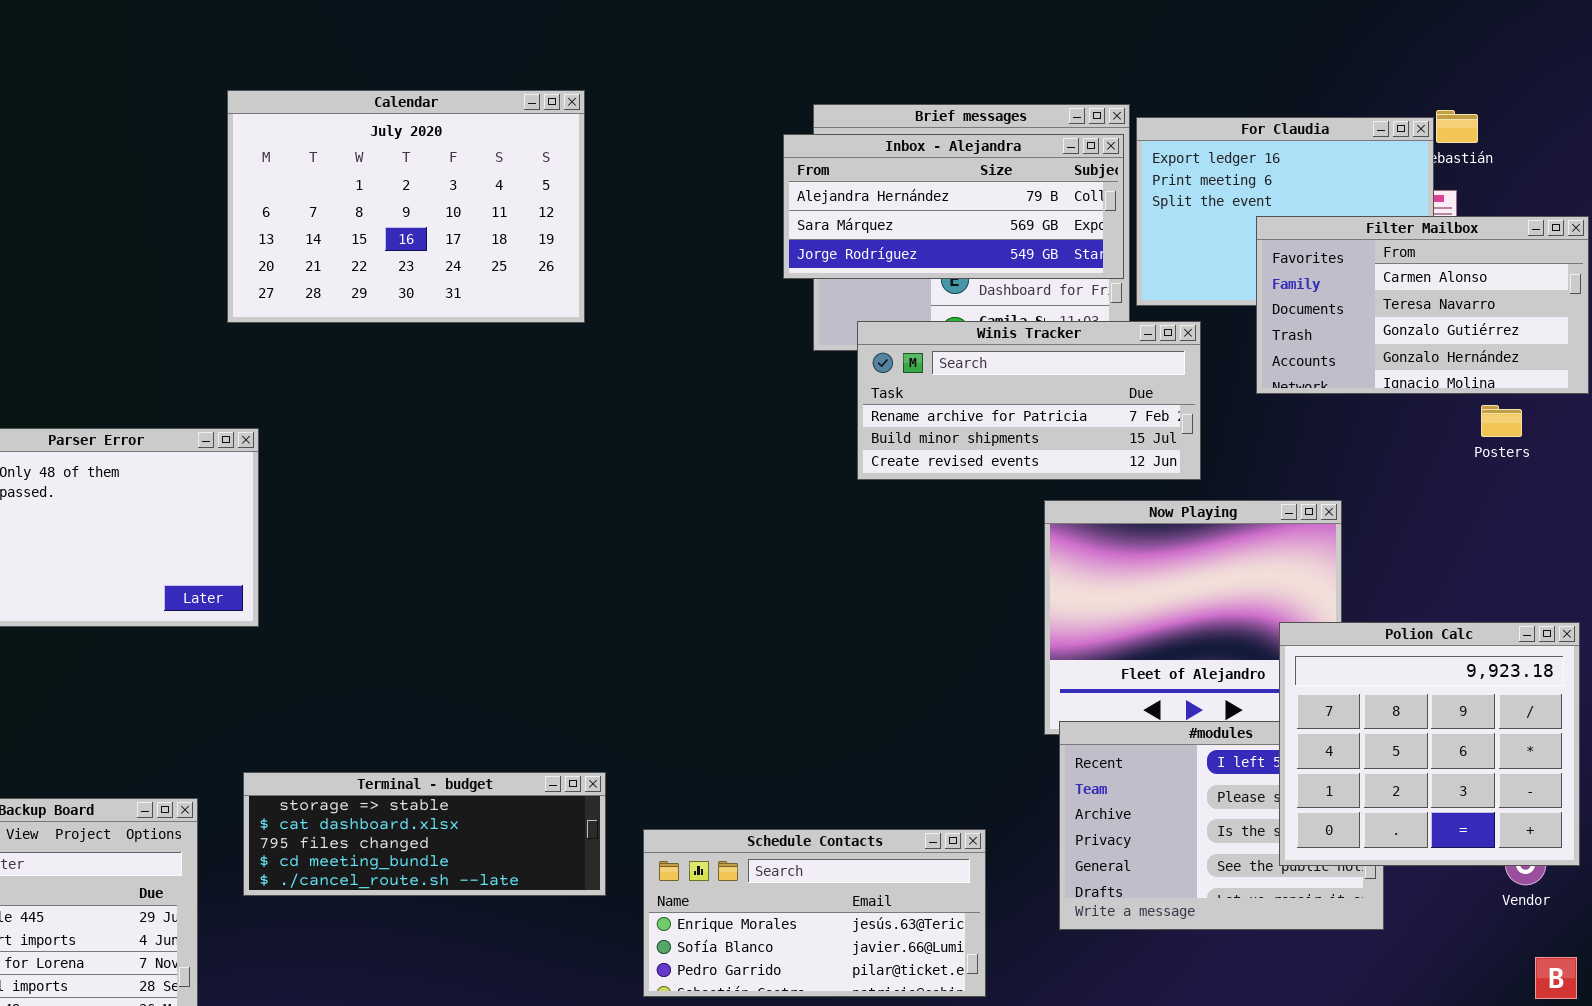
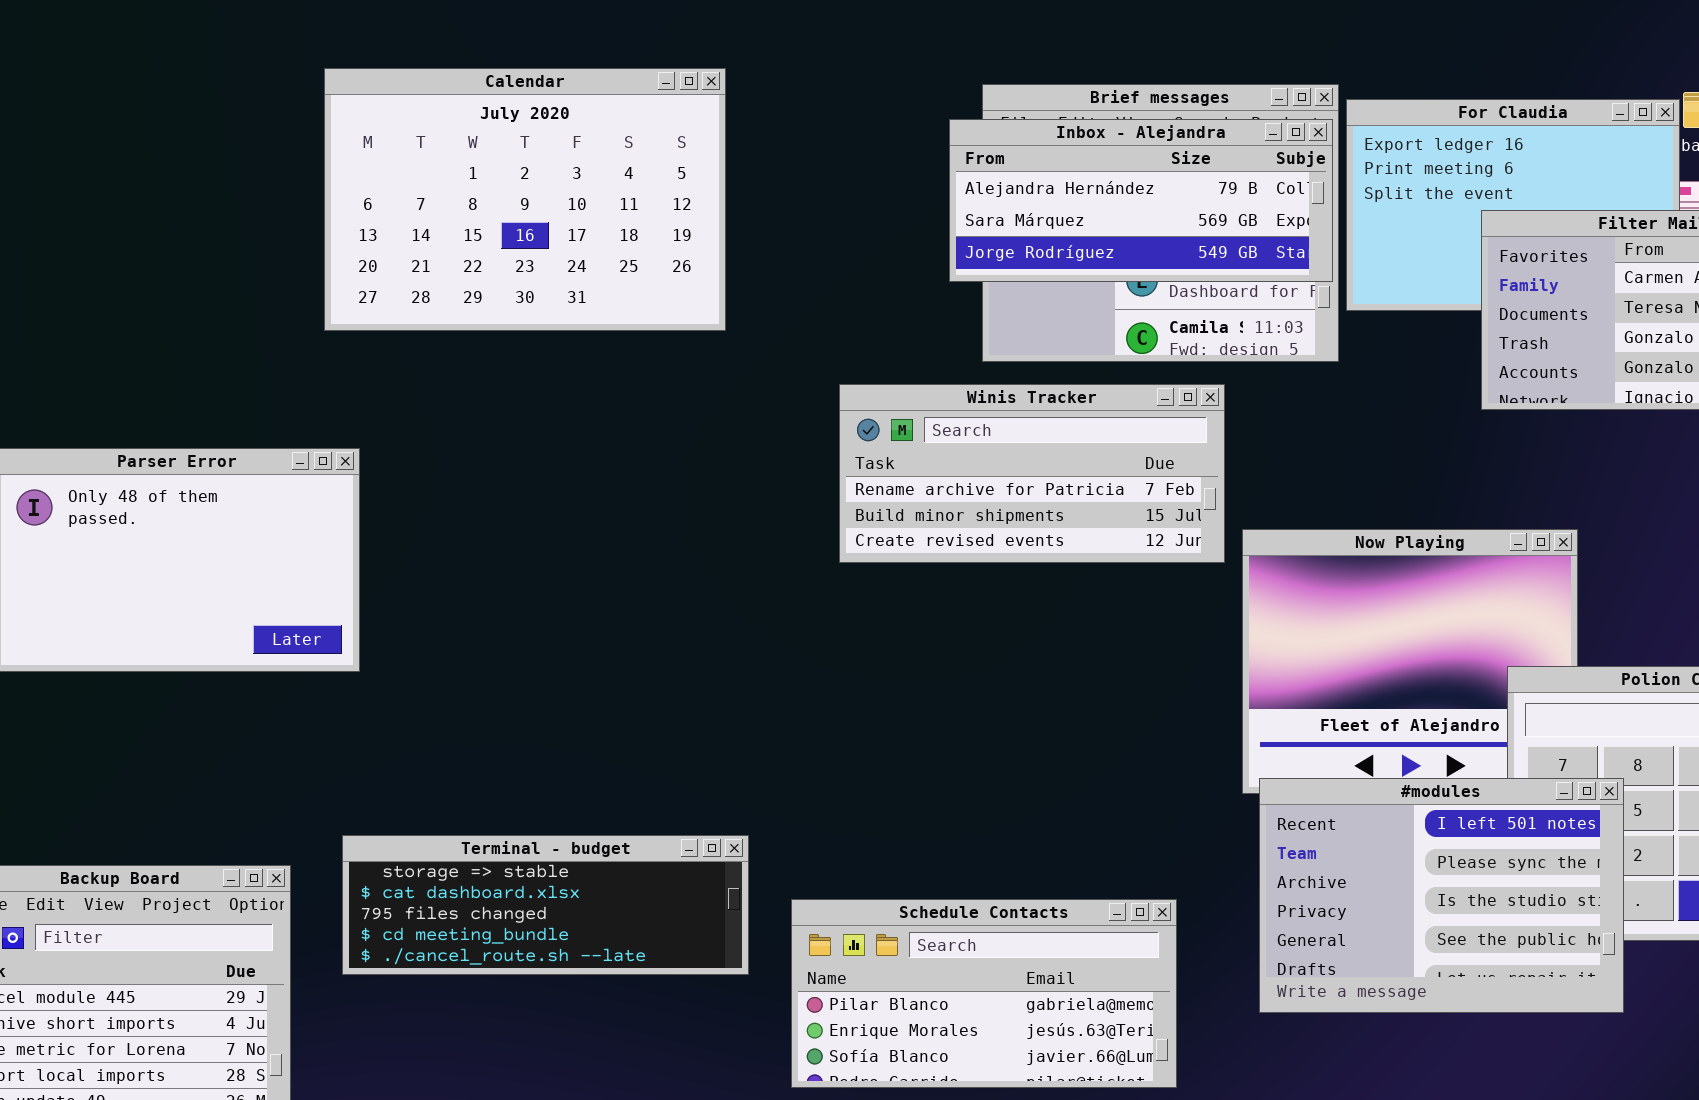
Winis Tracker: [857,321,1201,480] -> [839,384,1225,563], moved
#modules: [1059,721,1384,930] -> [1259,778,1624,1013], raised
Schedule Contacts: [643,829,986,997] -> [791,899,1177,1088], scrolled up 1 row

